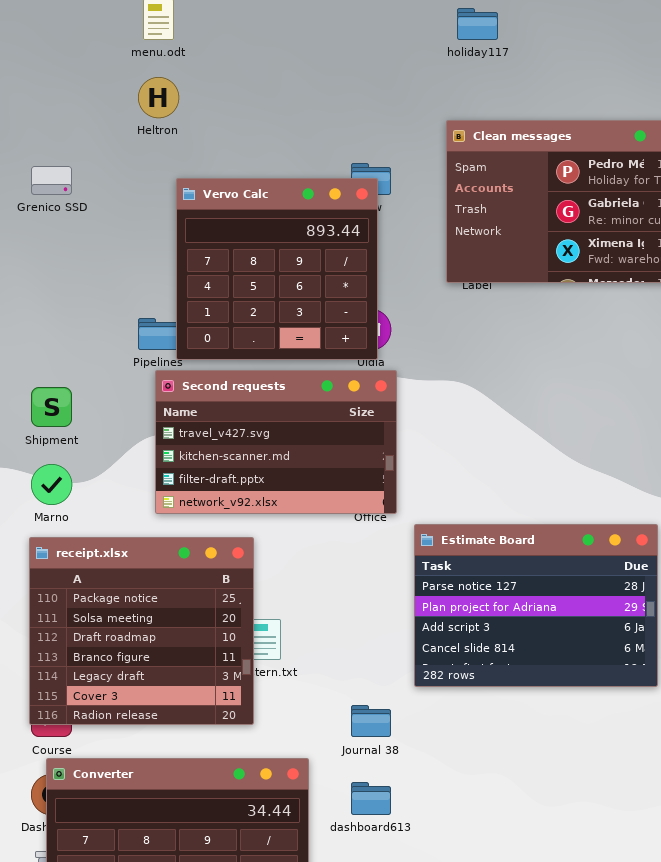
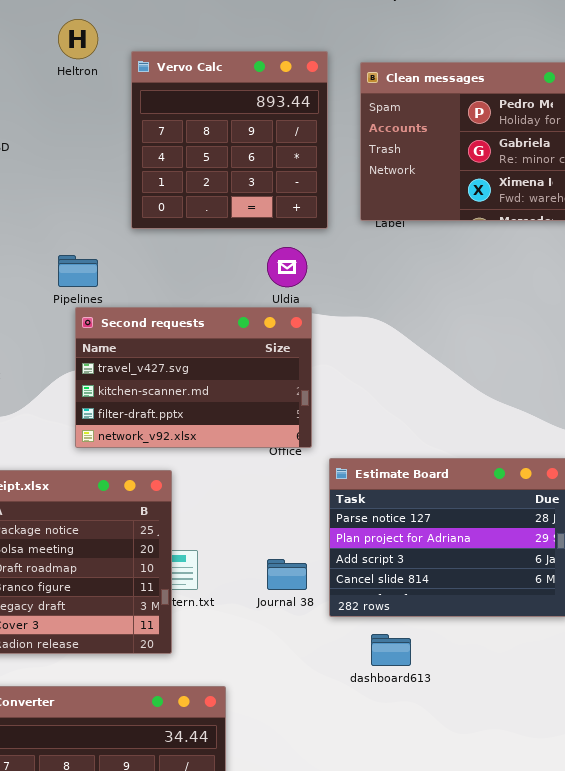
Vervo Calc: [176,178,378,360] -> [131,51,328,229], moved
Journal 38: [351,705,391,737] -> [267,559,307,590], moved
dashboard613: [351,782,391,815] -> [371,634,411,666], moved

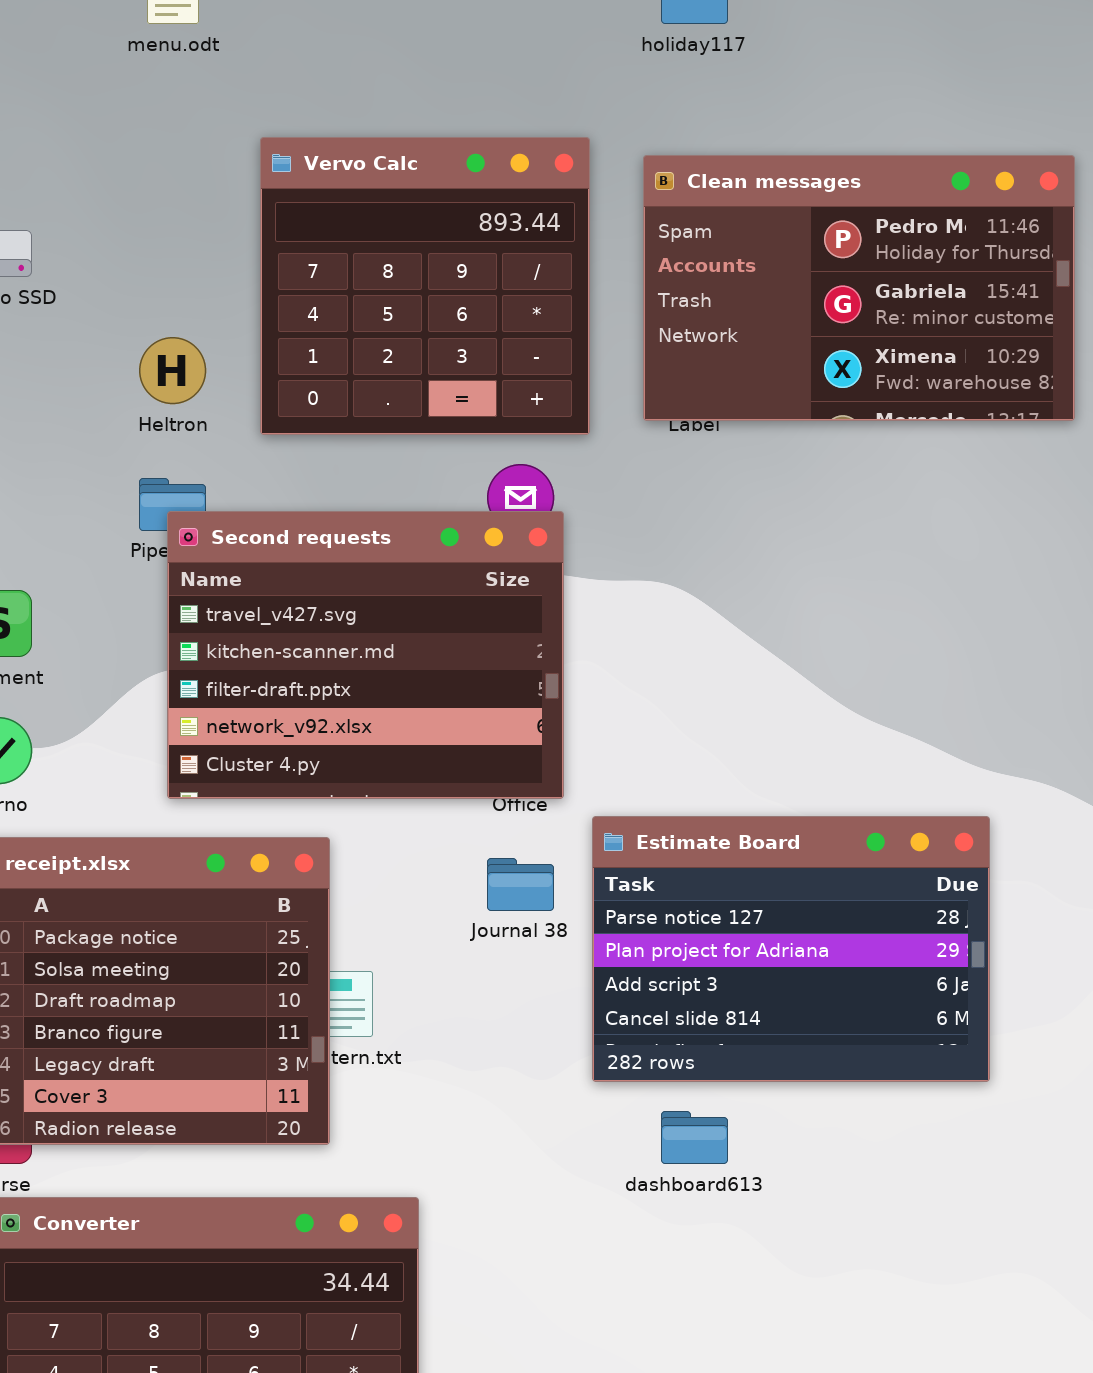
Heltron: [58,19,98,59] -> [139,337,206,404], moved
Second requests: [75,307,312,448] -> [167,511,564,799], resized
Journal 38: [267,559,307,590] -> [487,858,554,911], moved

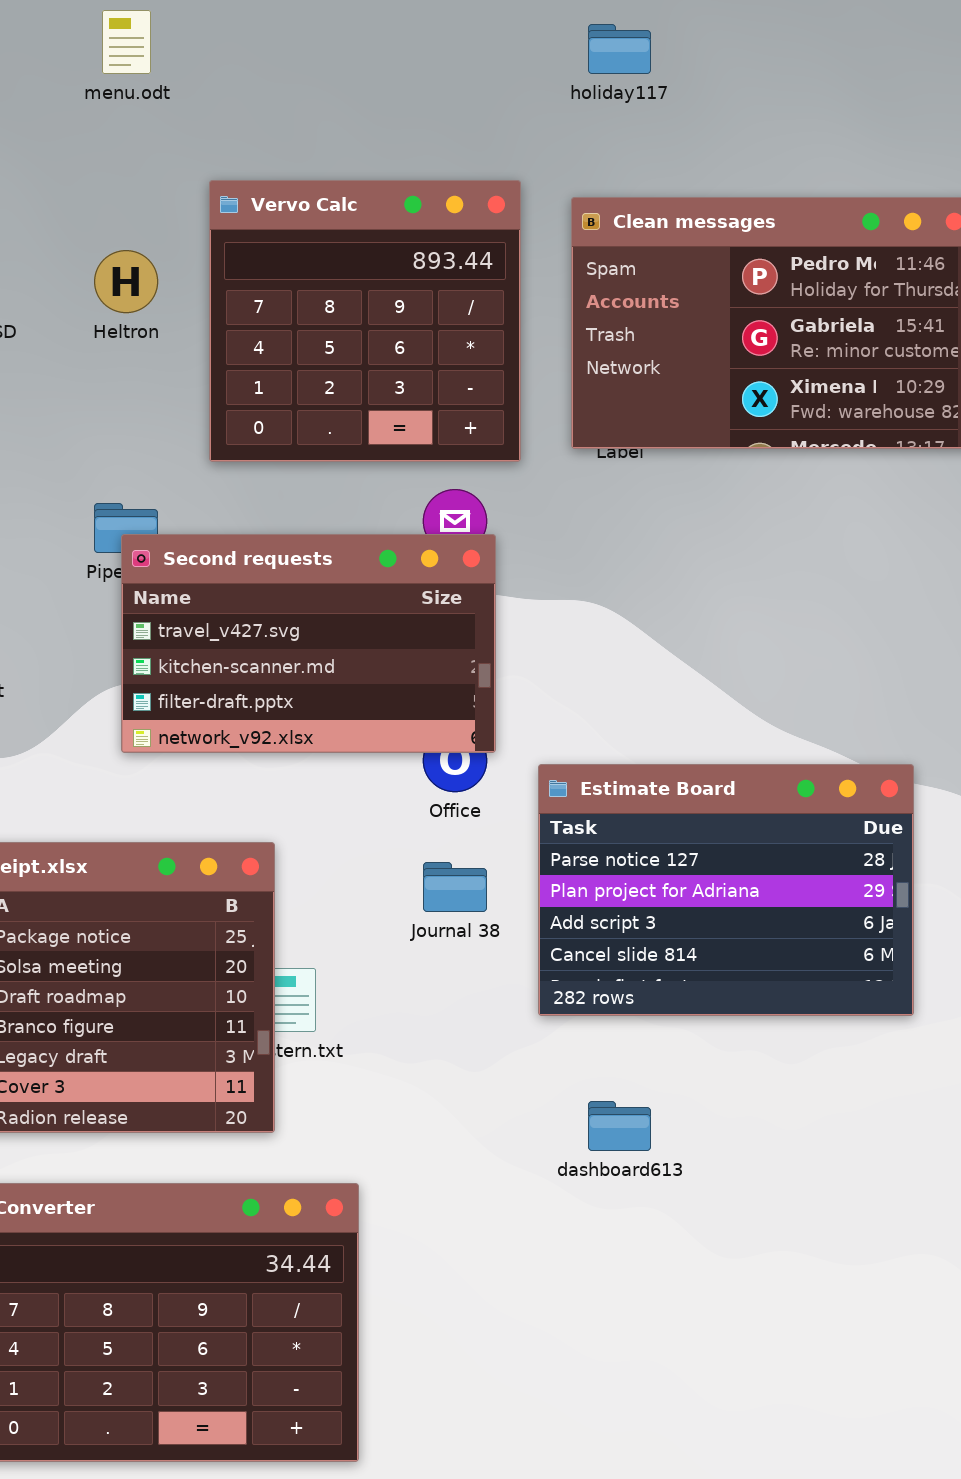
Heltron: [139,337,206,404] -> [94,250,158,313], moved
Second requests: [167,511,564,799] -> [121,534,496,753], resized
Estimate Board: [592,816,990,1082] -> [538,764,914,1016], moved

